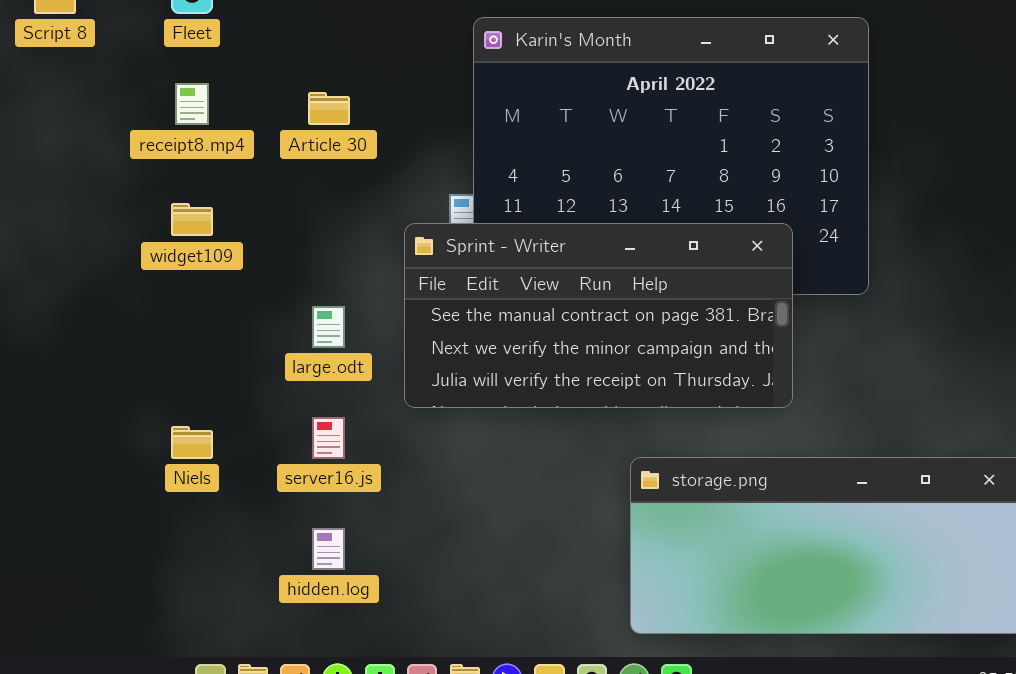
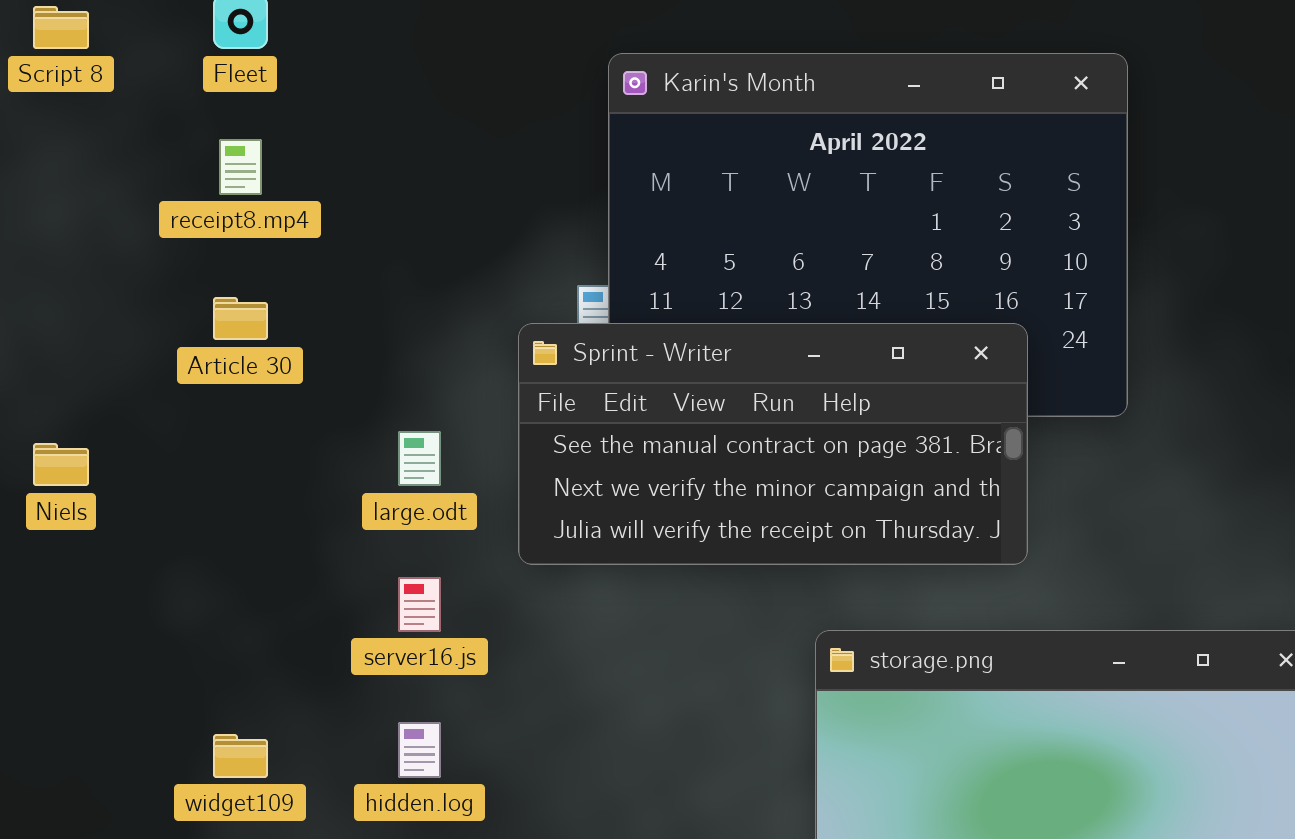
Article 30: [308,92,350,125] -> [213,297,268,340], moved
widget109: [171,203,213,236] -> [213,734,268,778], moved
Niels: [171,426,213,459] -> [33,443,89,486], moved

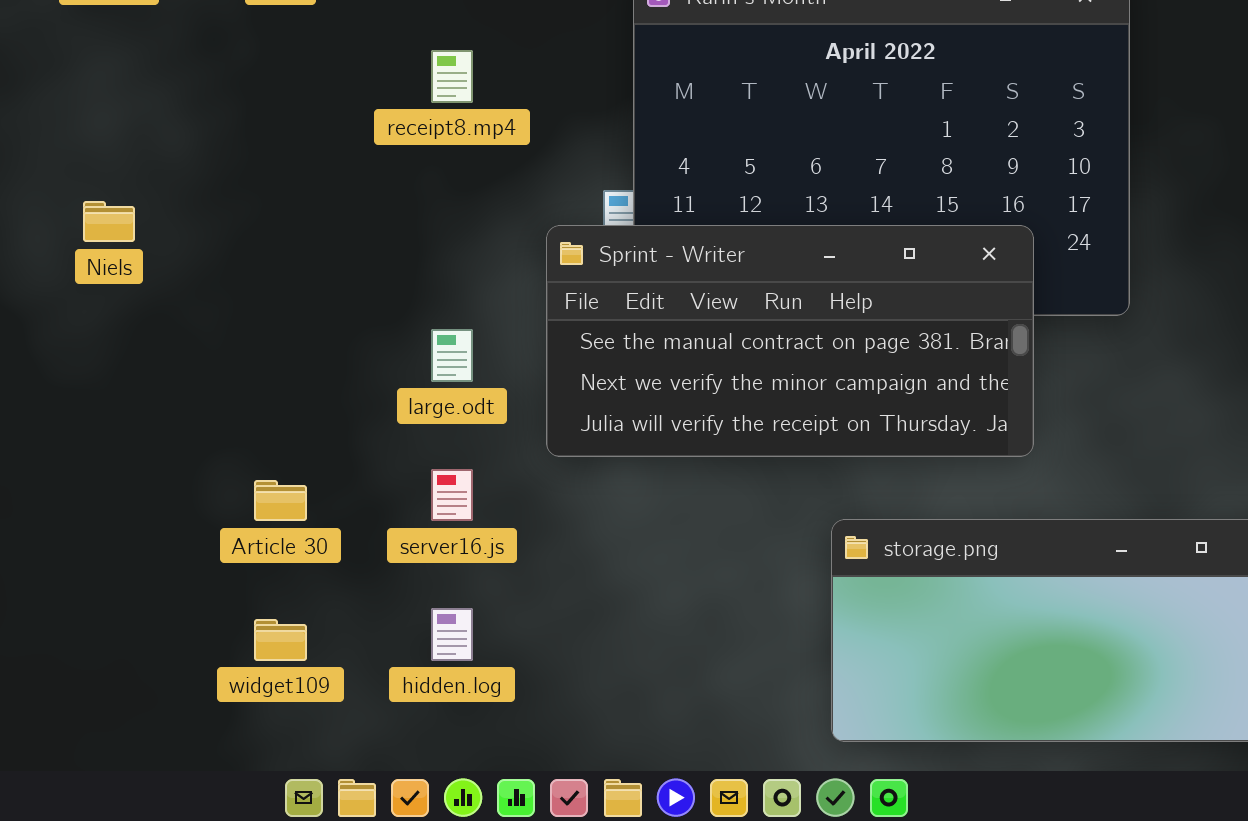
receipt8.mp4: [219,139,262,195] -> [431,50,473,103], moved
Article 30: [213,297,268,340] -> [254,480,307,521], moved
Niels: [33,443,89,486] -> [83,201,135,242], moved

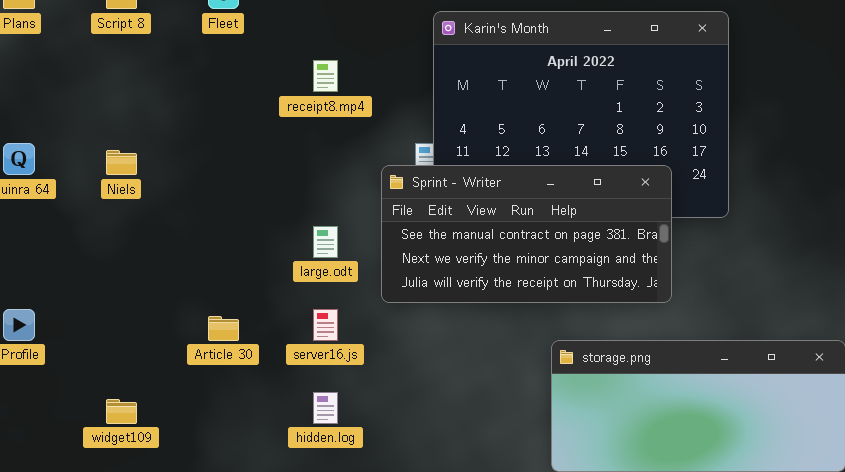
widget109: [254,619,307,661] -> [106,399,137,424], moved

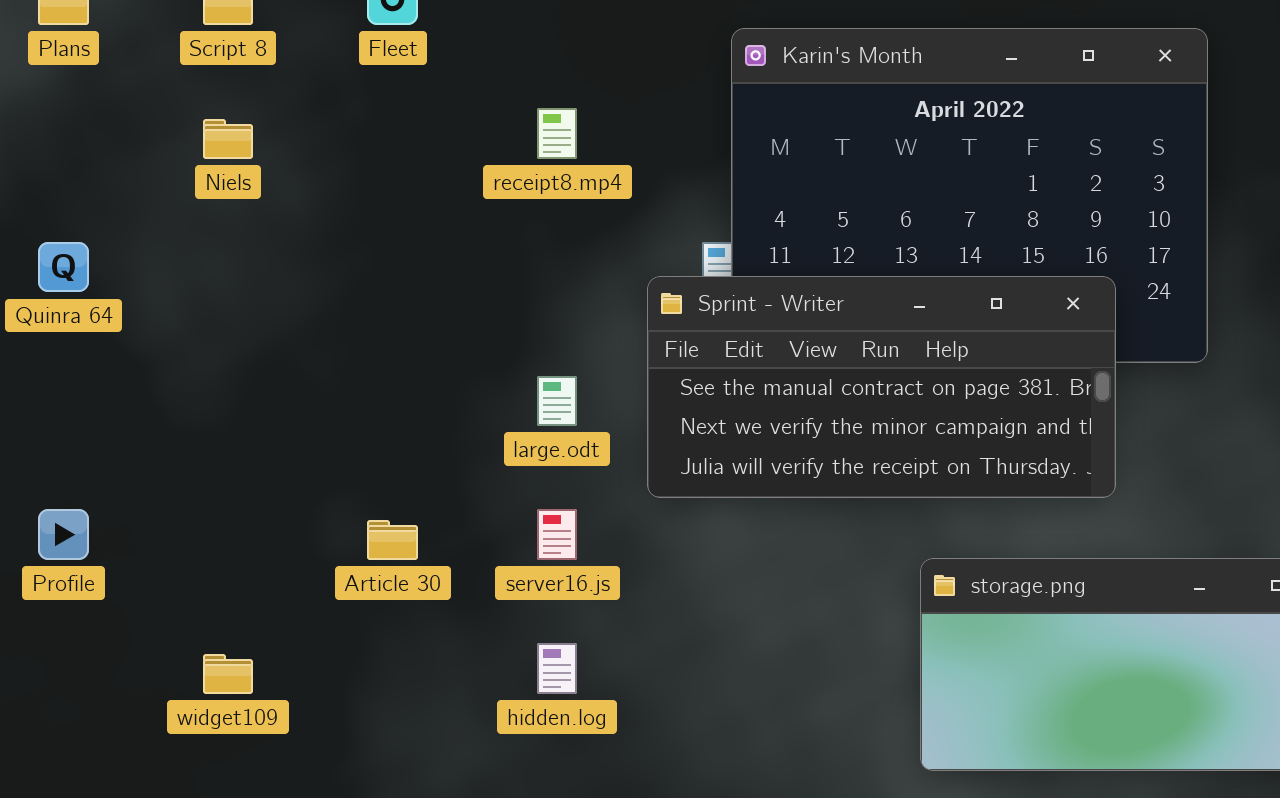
Niels: [106,150,137,175] -> [203,119,253,159], moved

